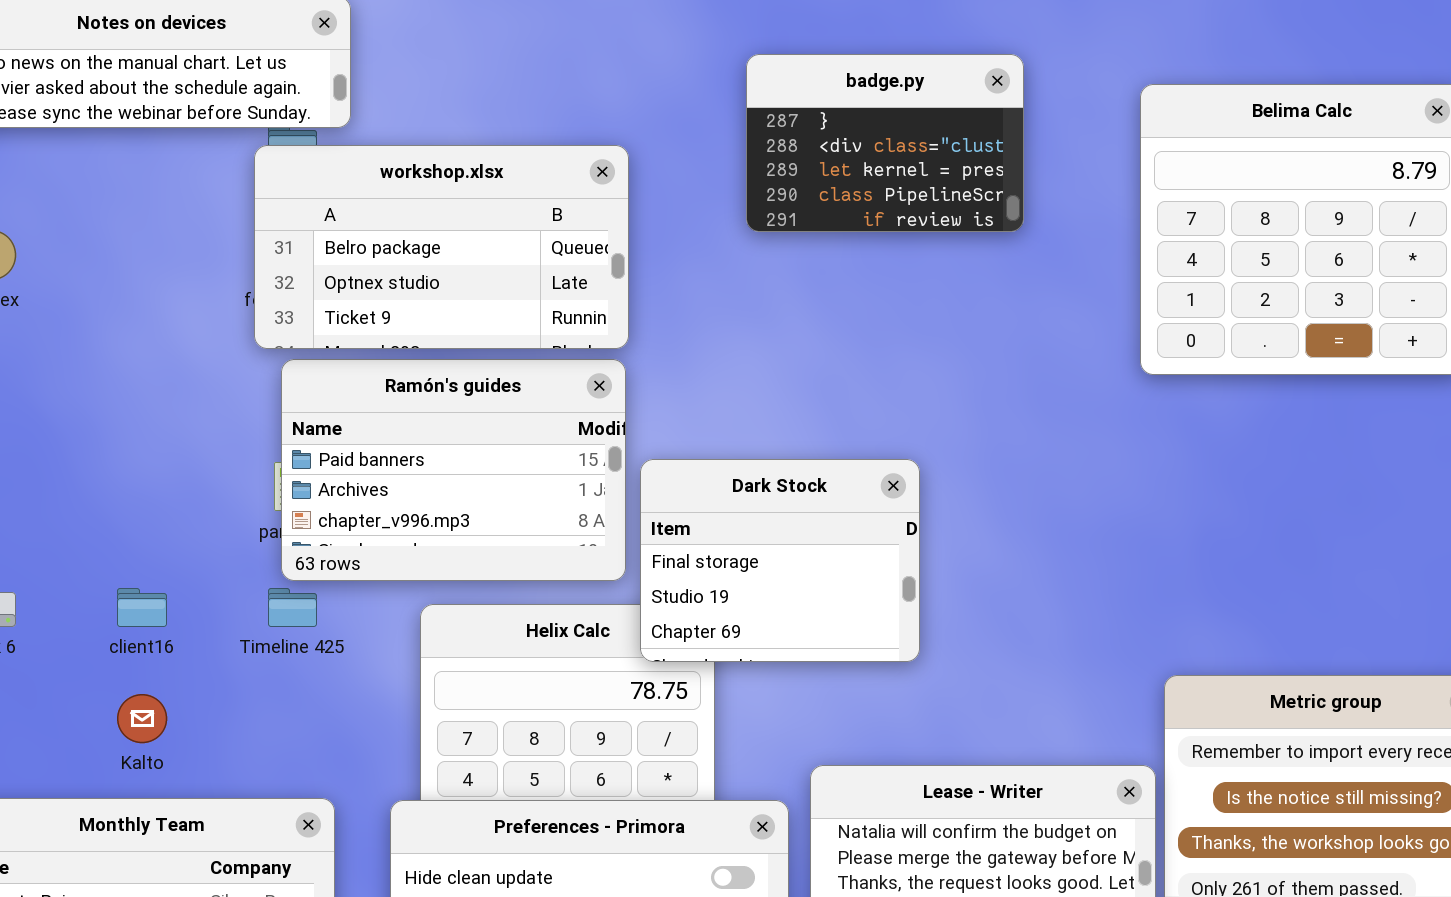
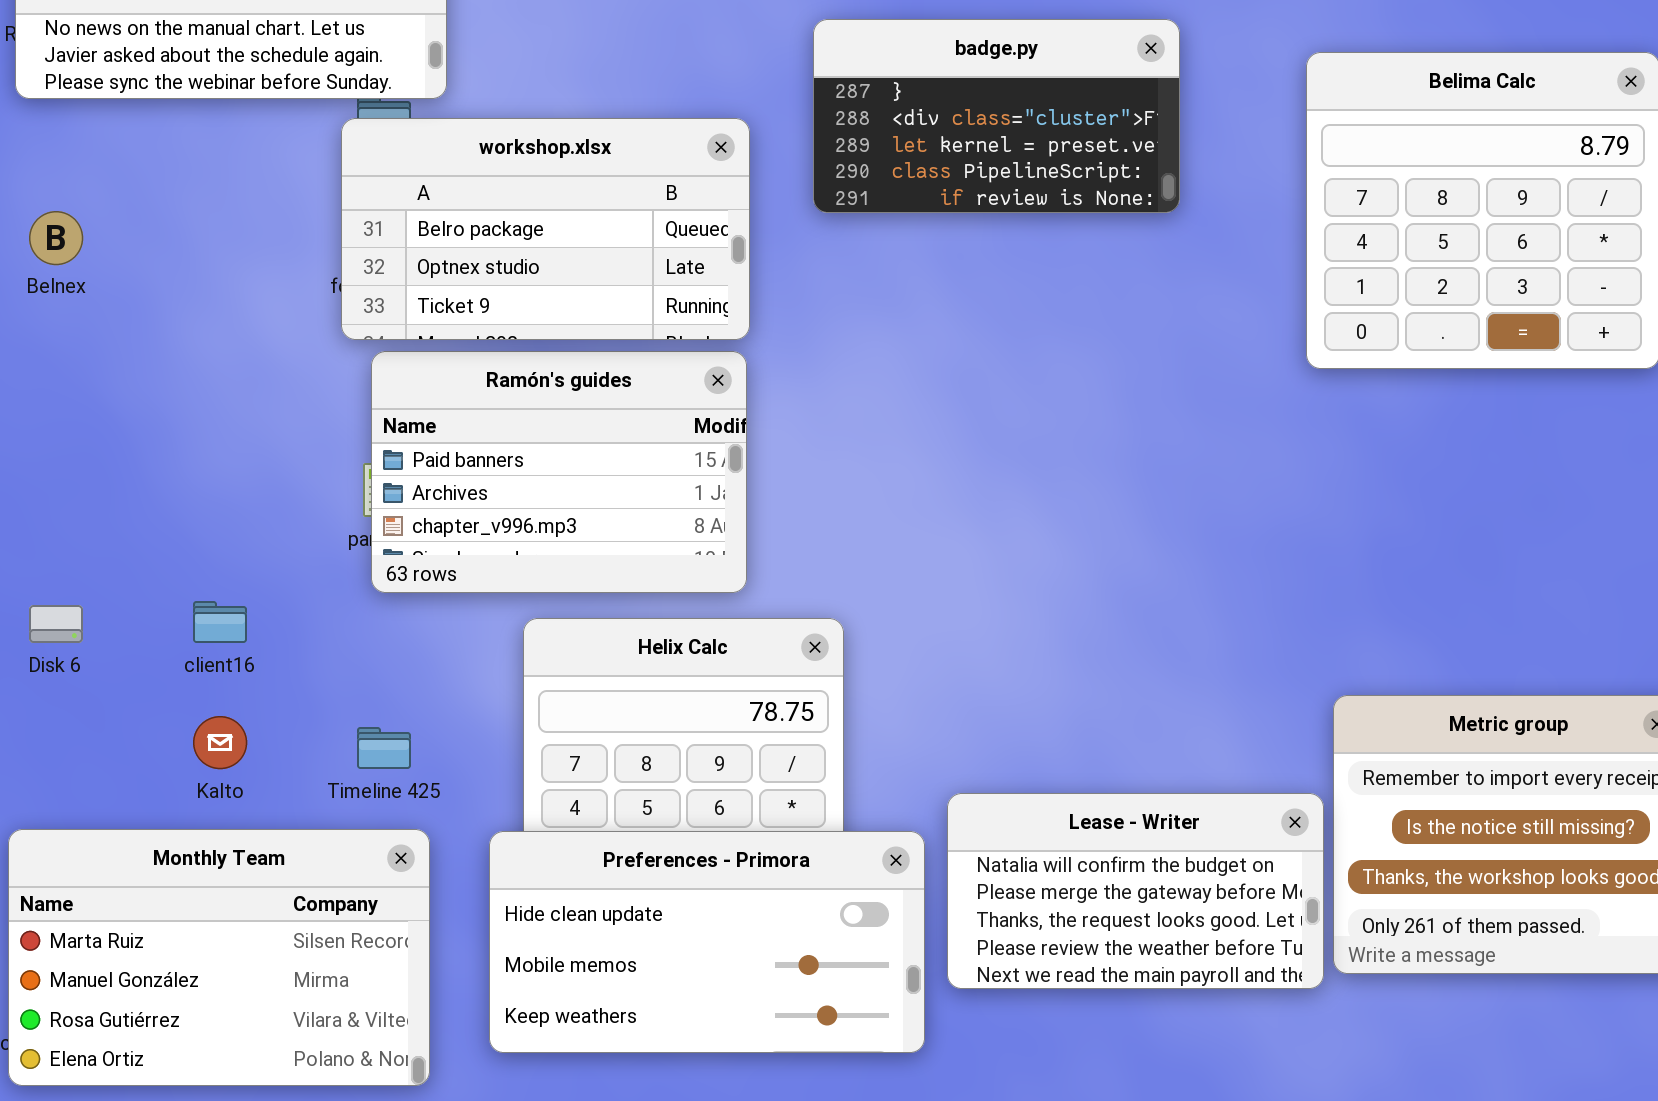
badge.py: [746,54,1024,232] -> [813,19,1180,213], resized
Dark Stock: [640,459,920,662] -> none, closed
Timeline 425: [268,588,317,627] -> [357,727,411,769], moved

